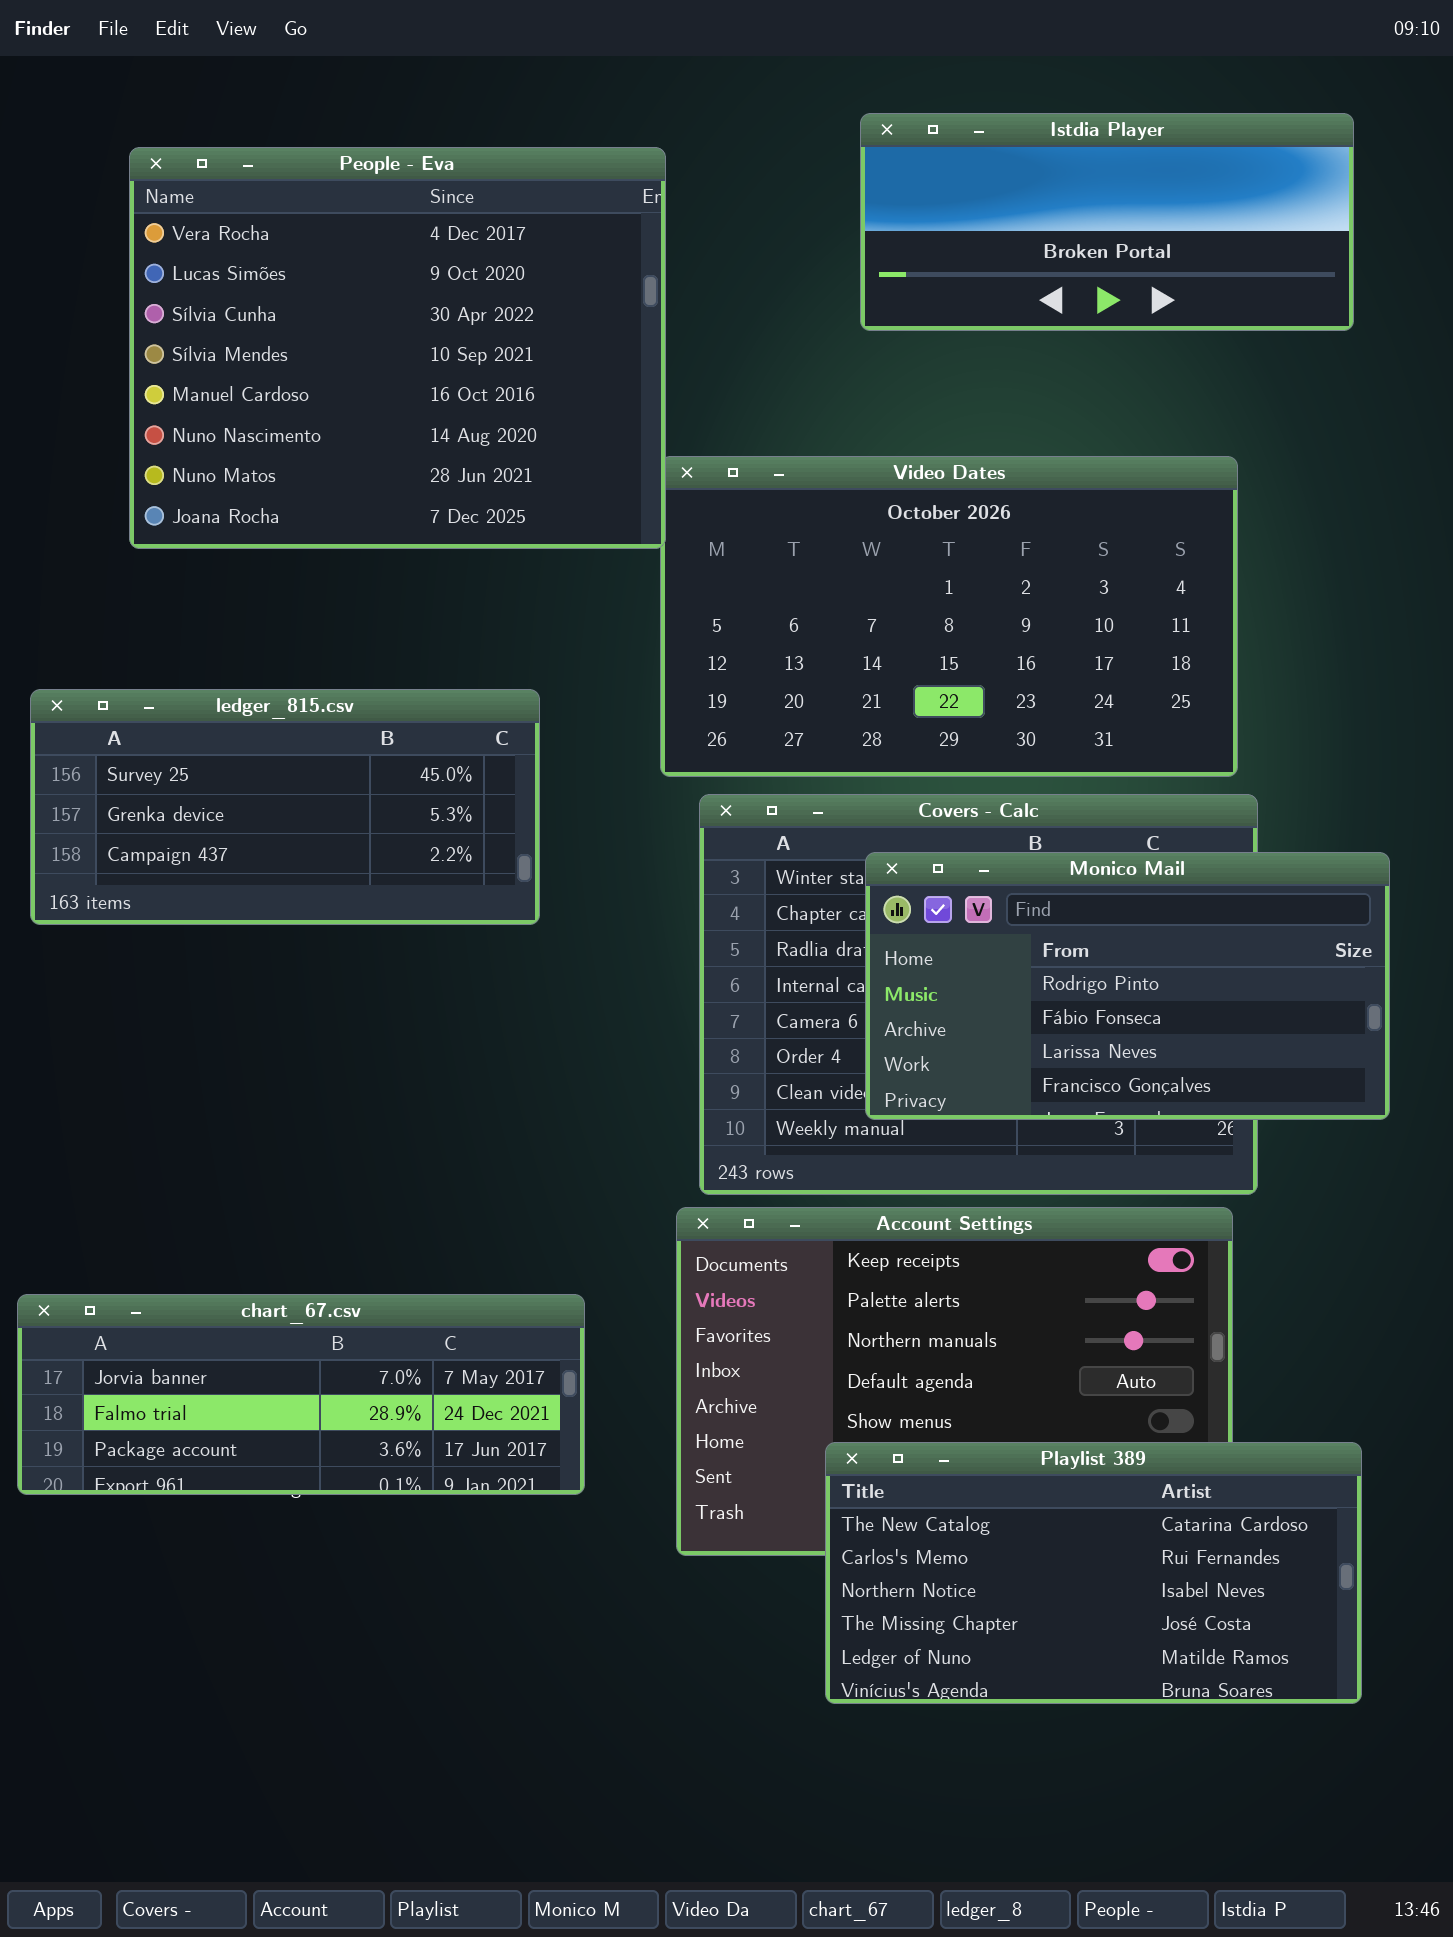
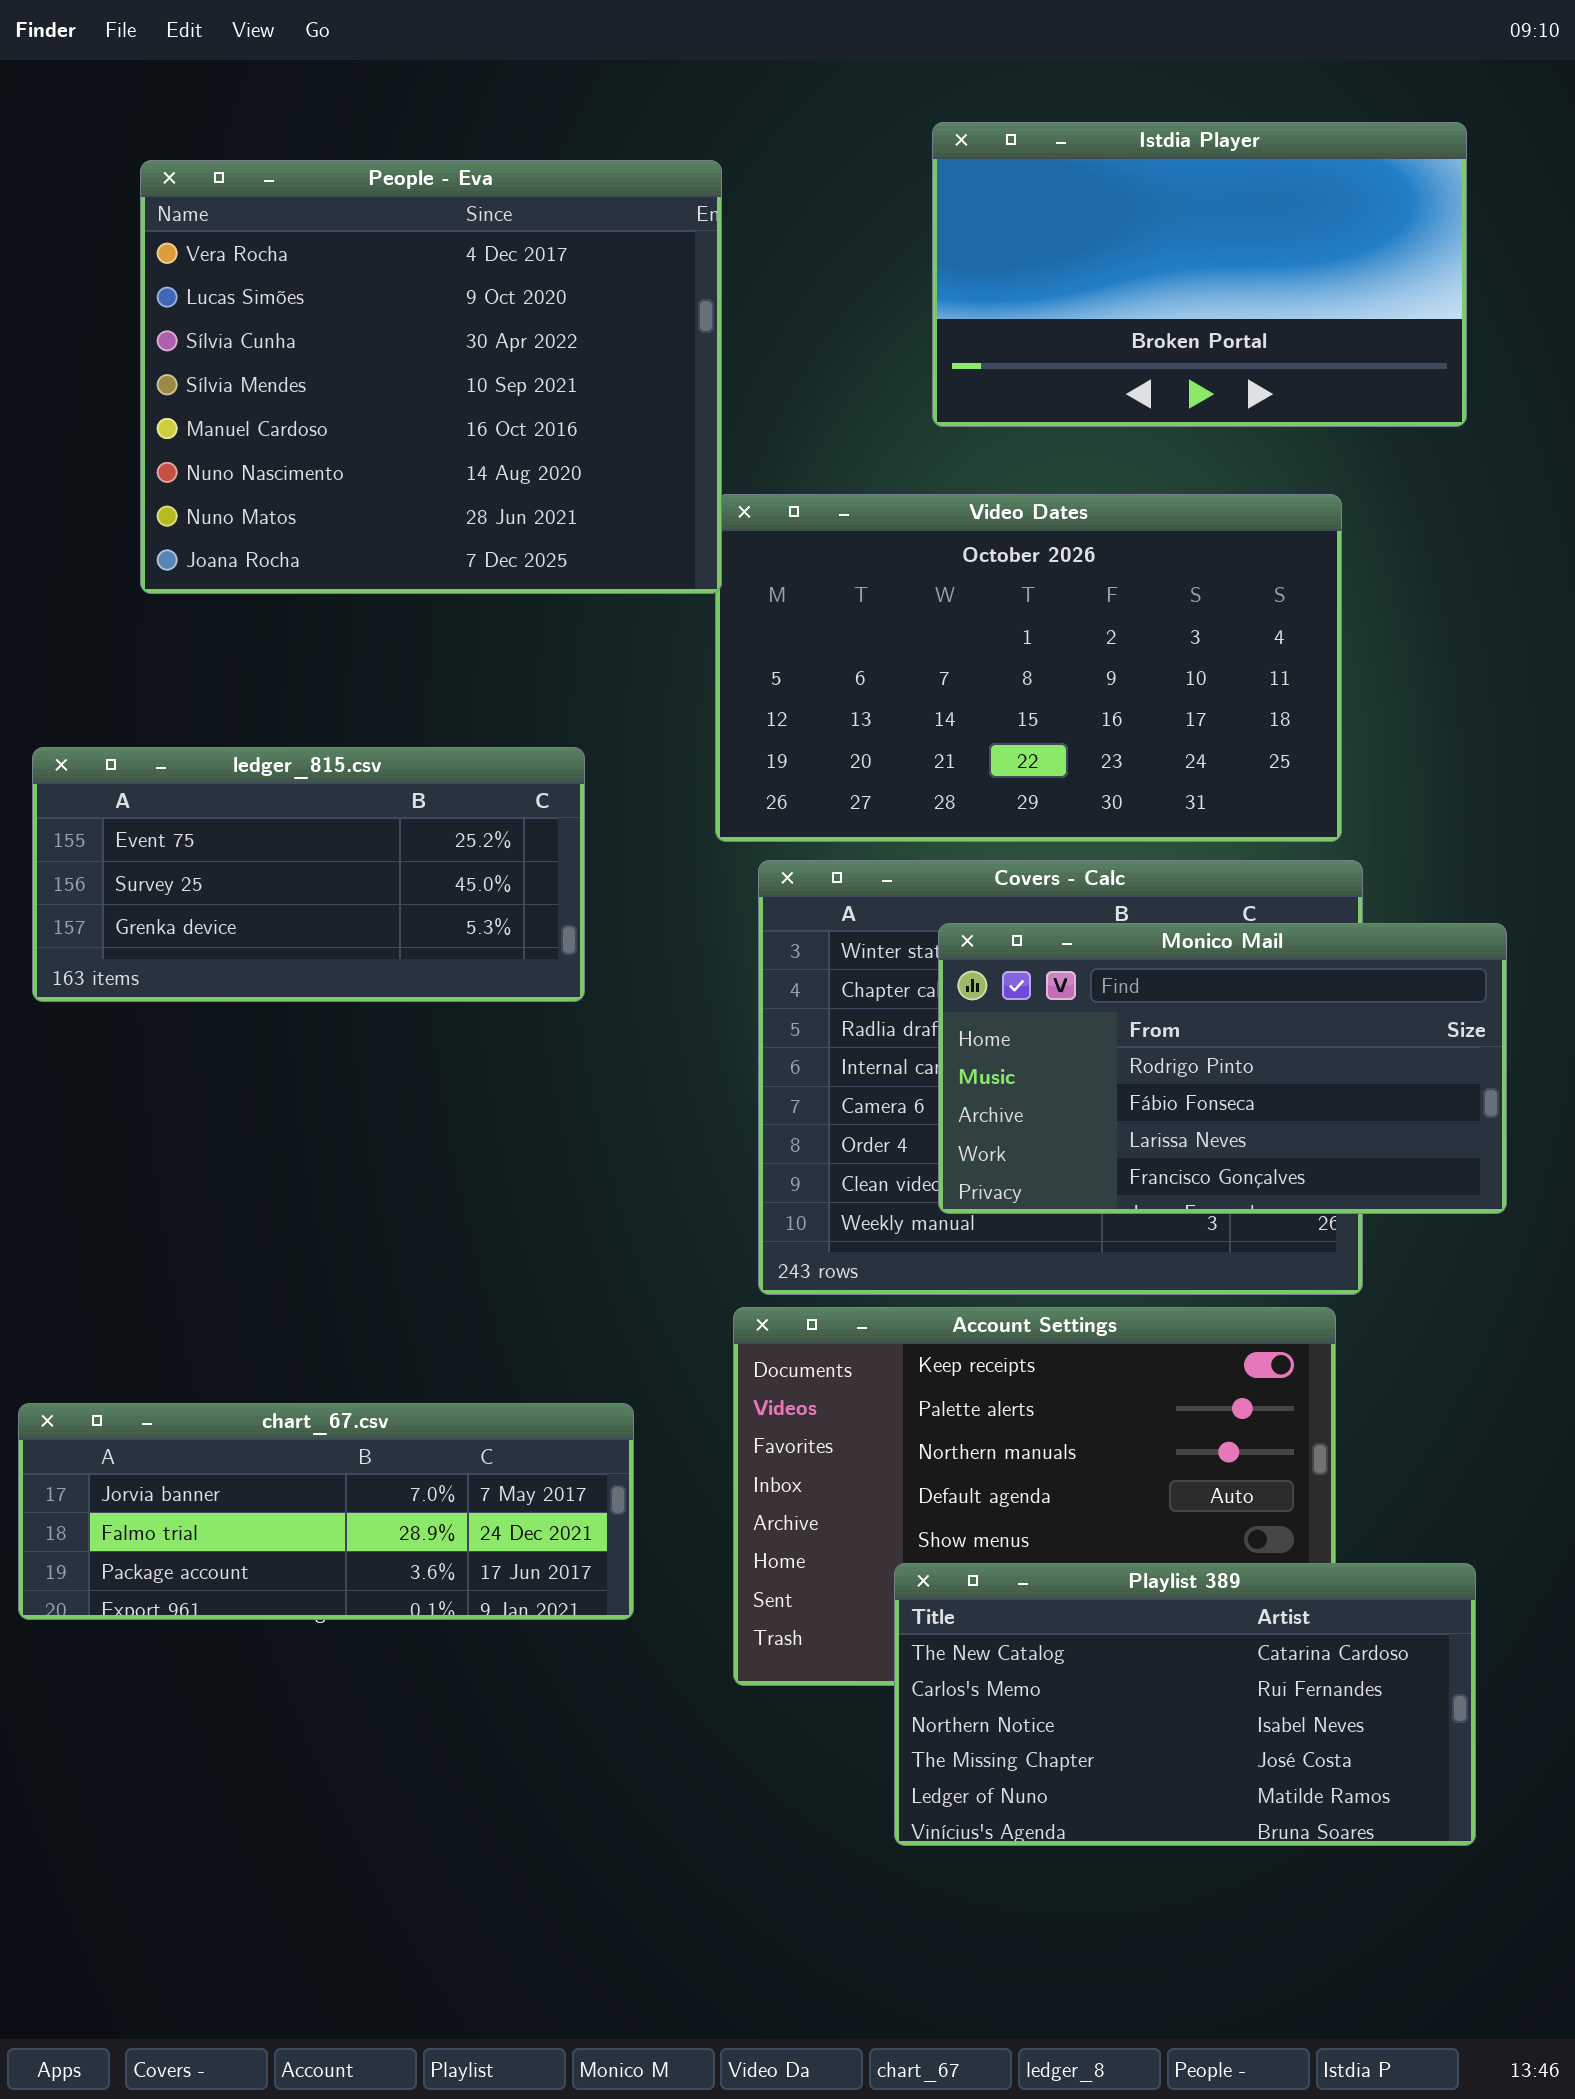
Istdia Player: [860,113,1354,331] -> [932,122,1467,427], resized
ledger_815.csv: [30,689,540,925] -> [32,747,585,1002], scrolled up 1 row

